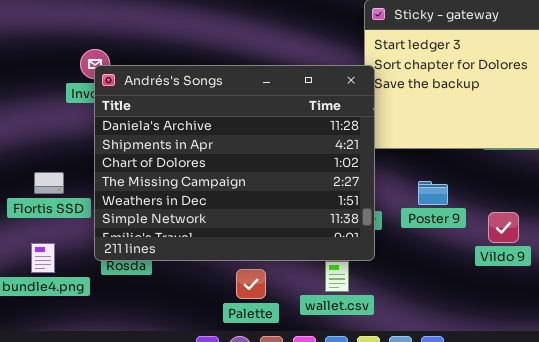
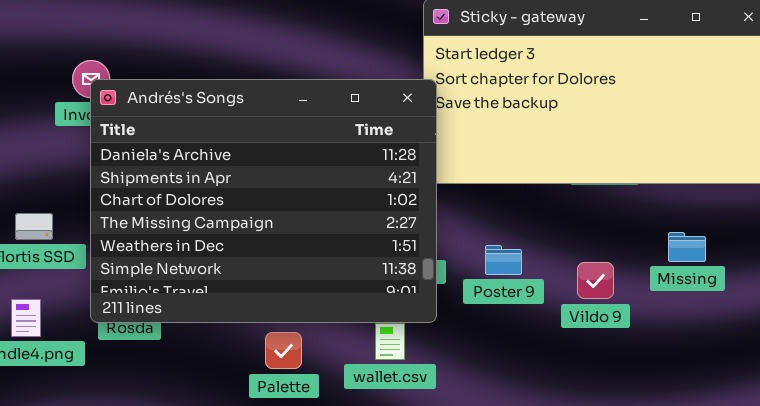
Poster 9: [418,181,448,205] -> [485,245,522,275], moved

